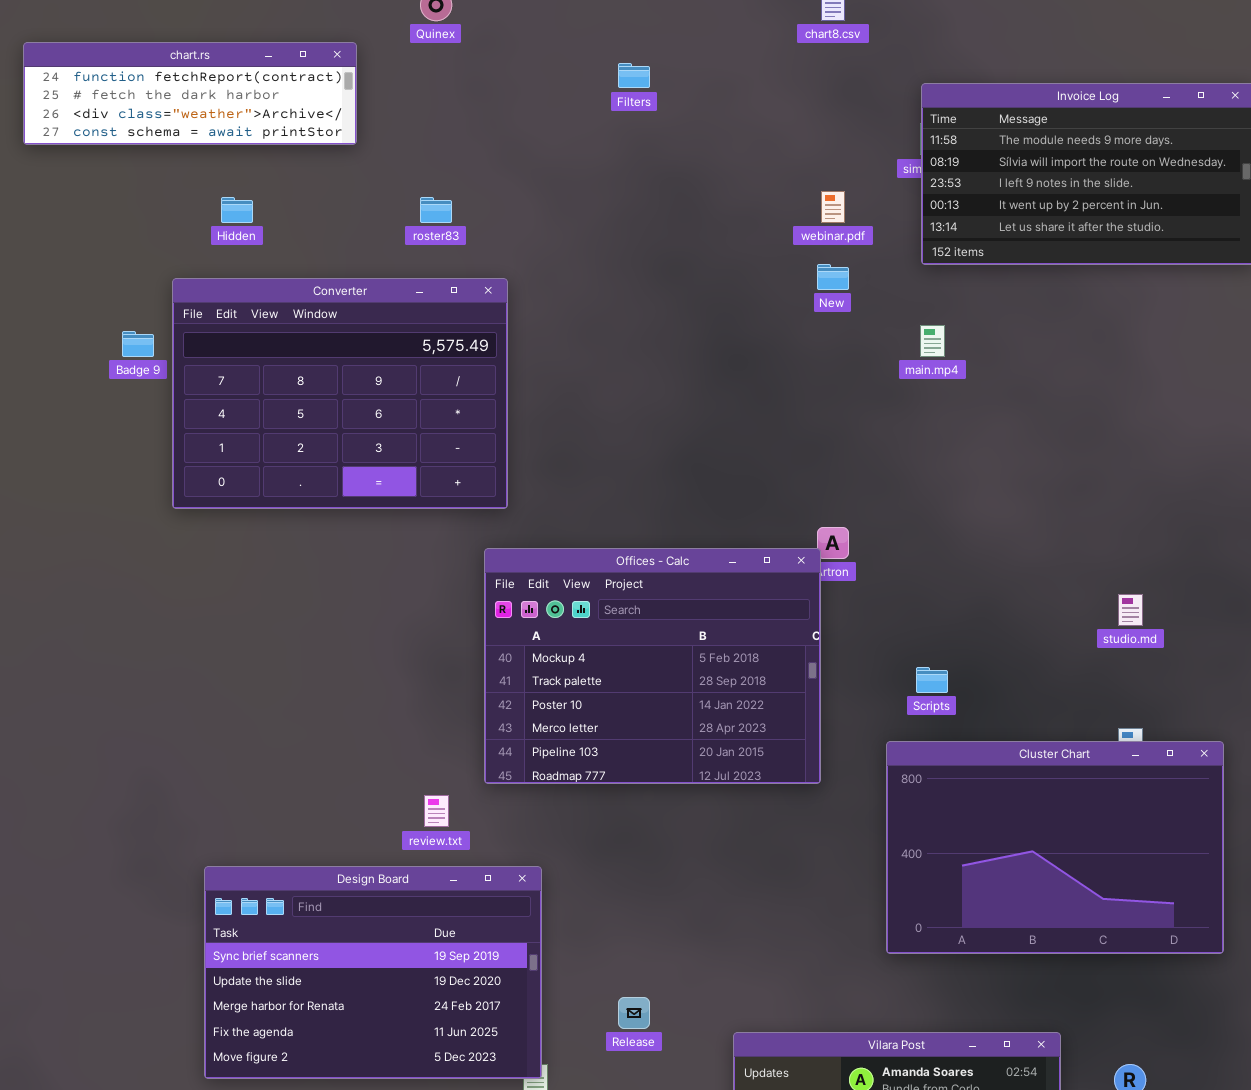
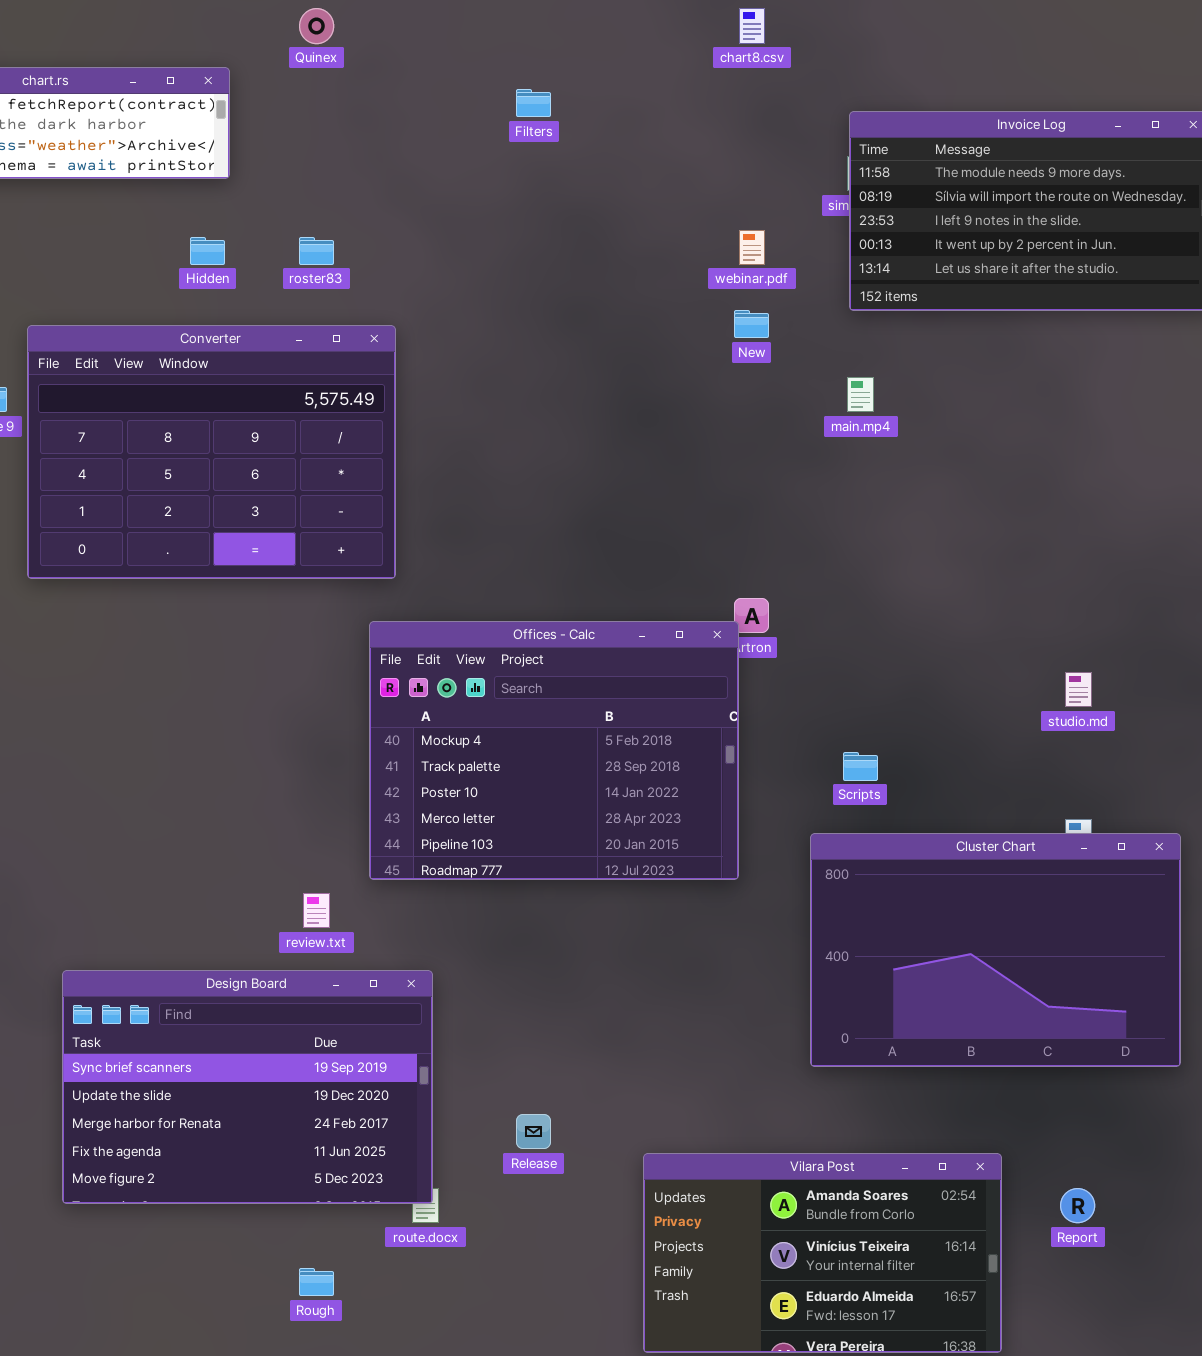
Hidden: [221,197,253,223] -> [190,237,225,265], moved

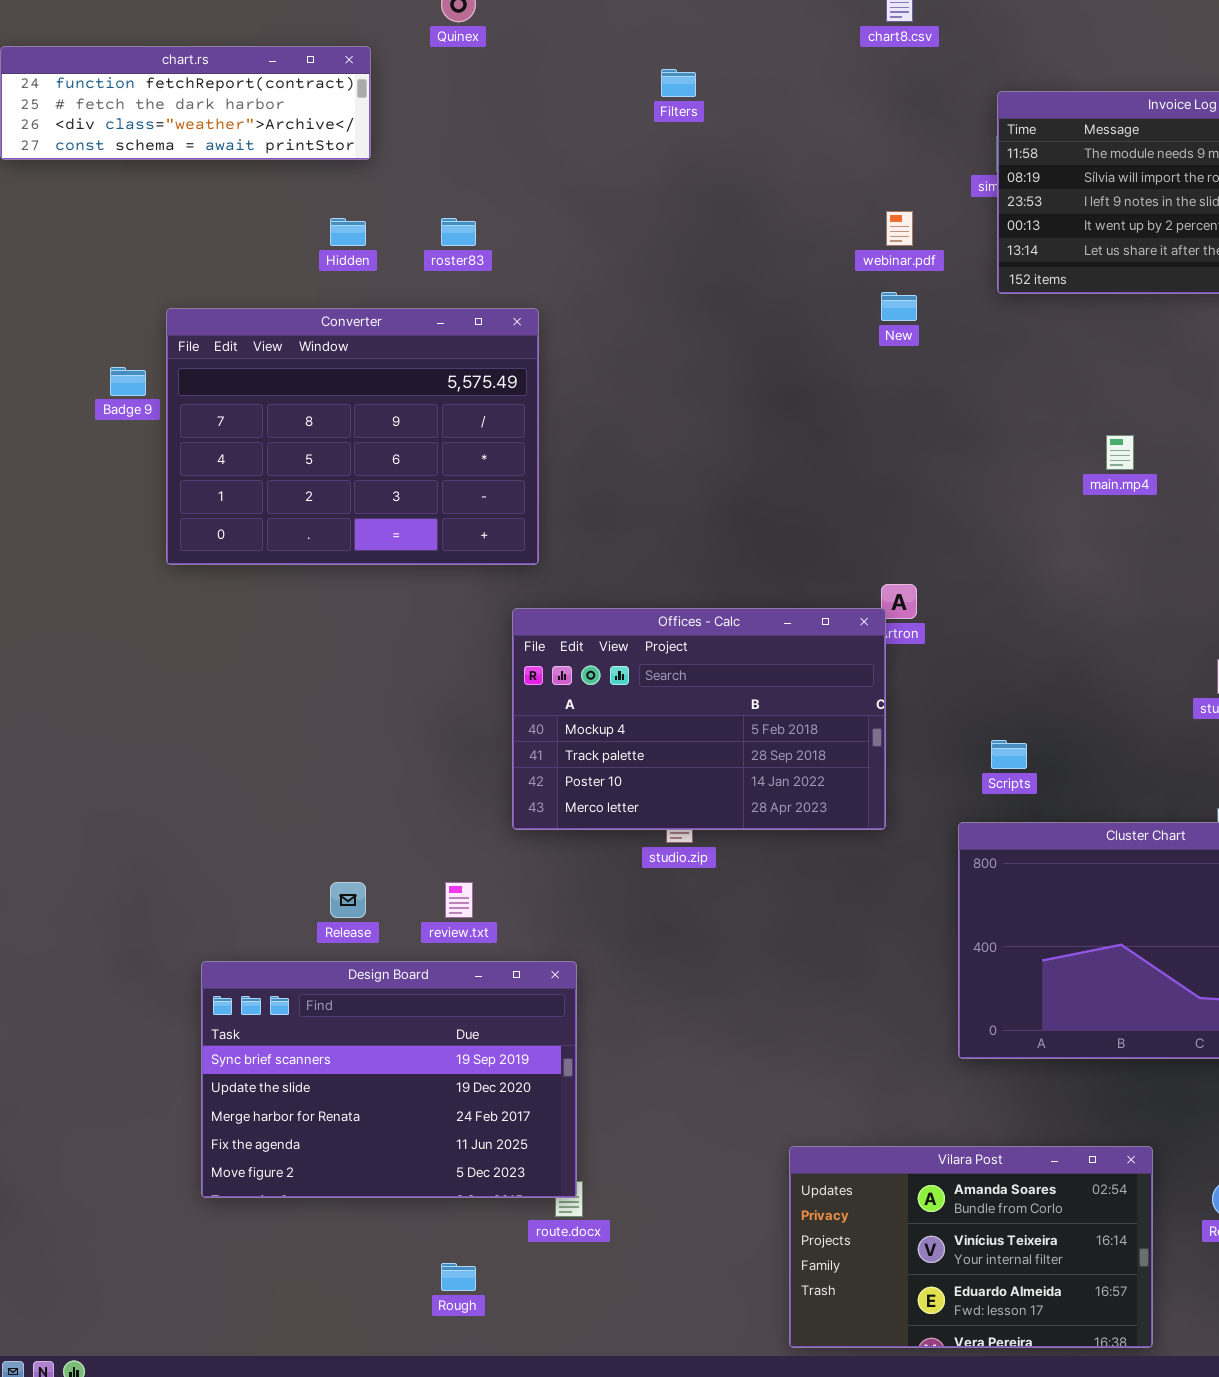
main.mp4: [847,377,874,412] -> [1106,435,1134,470], moved
Offices - Calc: [369,621,739,880] -> [512,608,886,830], resized
Release: [516,1114,551,1149] -> [330,882,366,918], moved

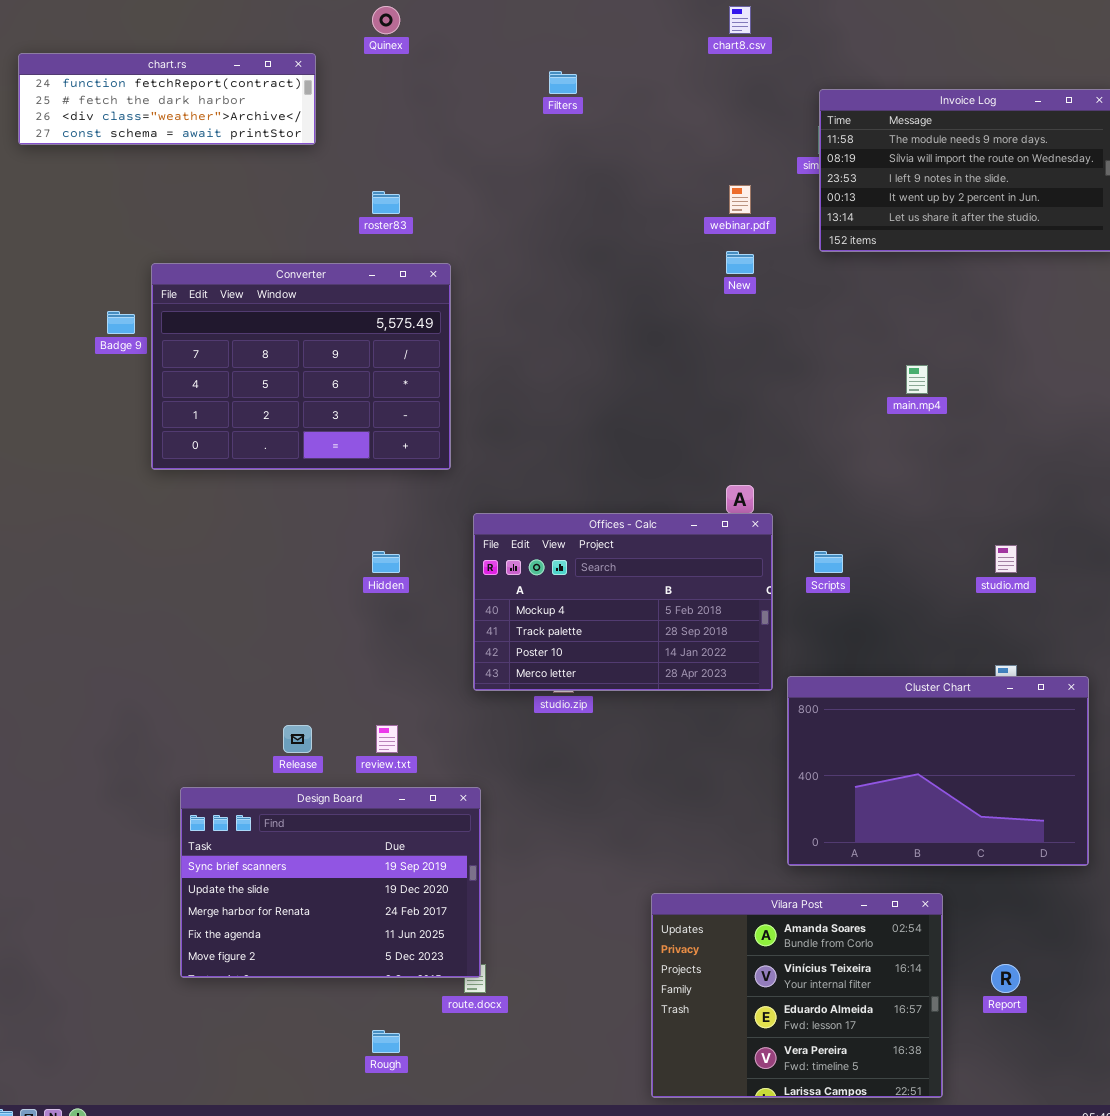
Hidden: [330,218,366,246] -> [372,551,400,573], moved
Offices - Calc: [512,608,886,830] -> [473,513,773,691], moved
Scripts: [991,740,1027,769] -> [814,551,843,573], moved
Vilara Post: [789,1146,1153,1348] -> [651,893,943,1098], resized

